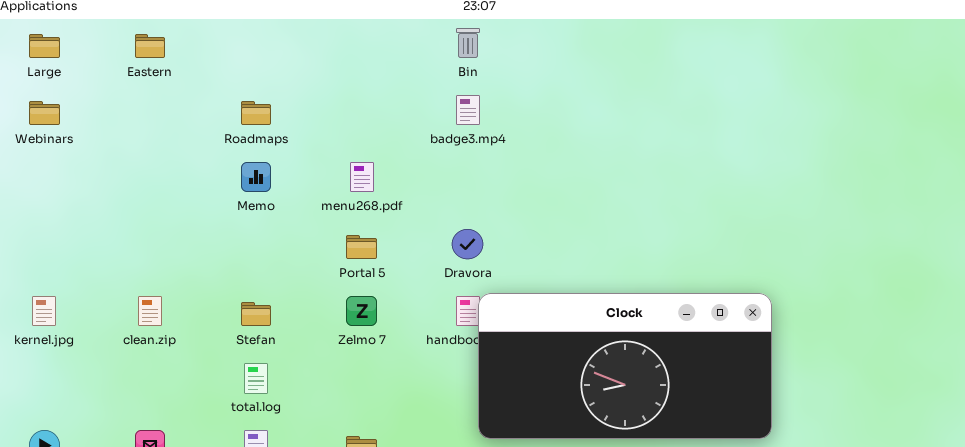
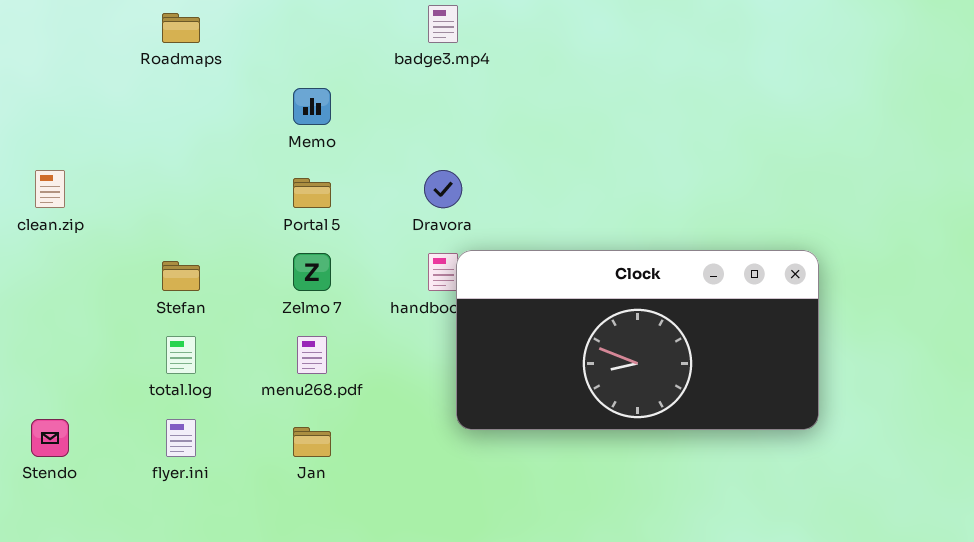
Memo: [241,162,271,192] -> [293,88,331,125], moved
menu268.pdf: [350,162,374,192] -> [297,336,327,374], moved
clean.zip: [138,296,162,326] -> [35,170,65,208], moved

